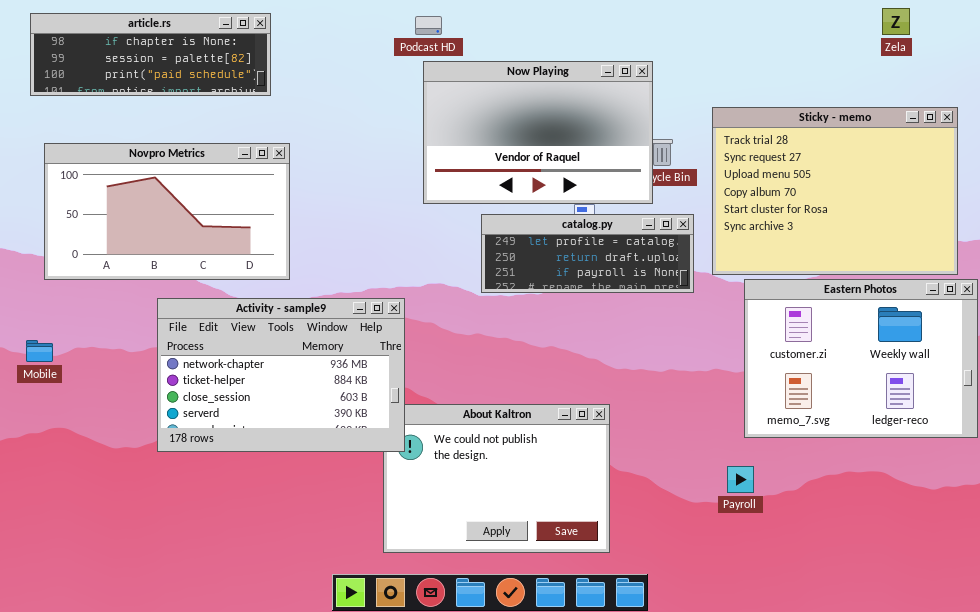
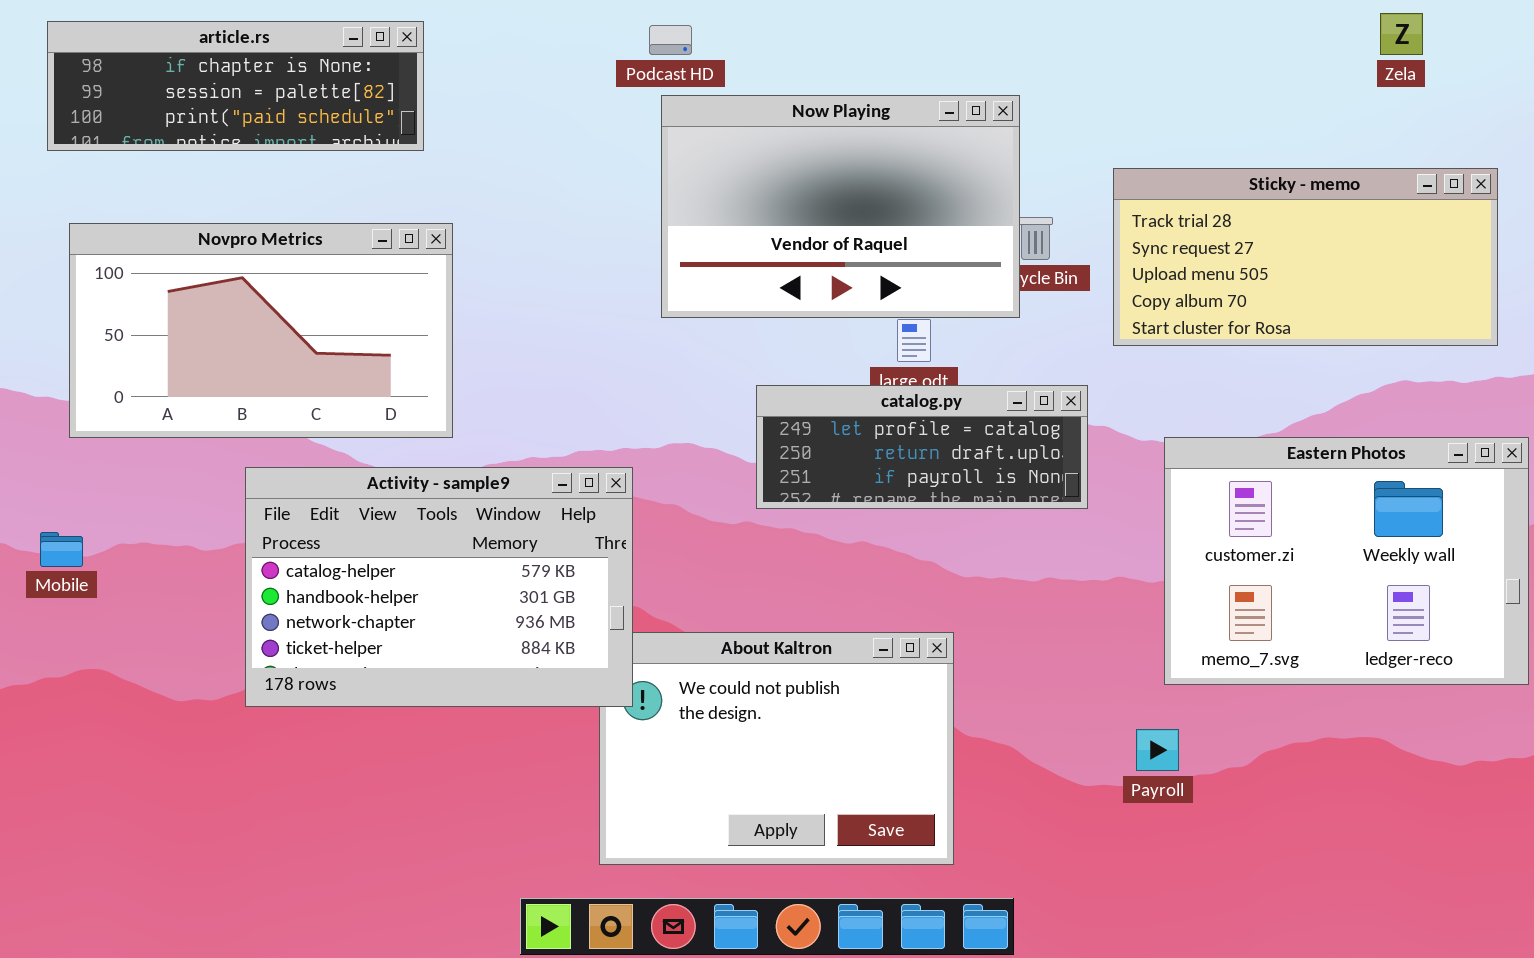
Sticky - memo: [712,107,958,275] -> [1113,168,1498,346], resized
catalog.py: [481,214,694,293] -> [756,385,1088,509], moved
Activity - sample9: [157,298,405,452] -> [245,467,633,707], scrolled up 2 rows

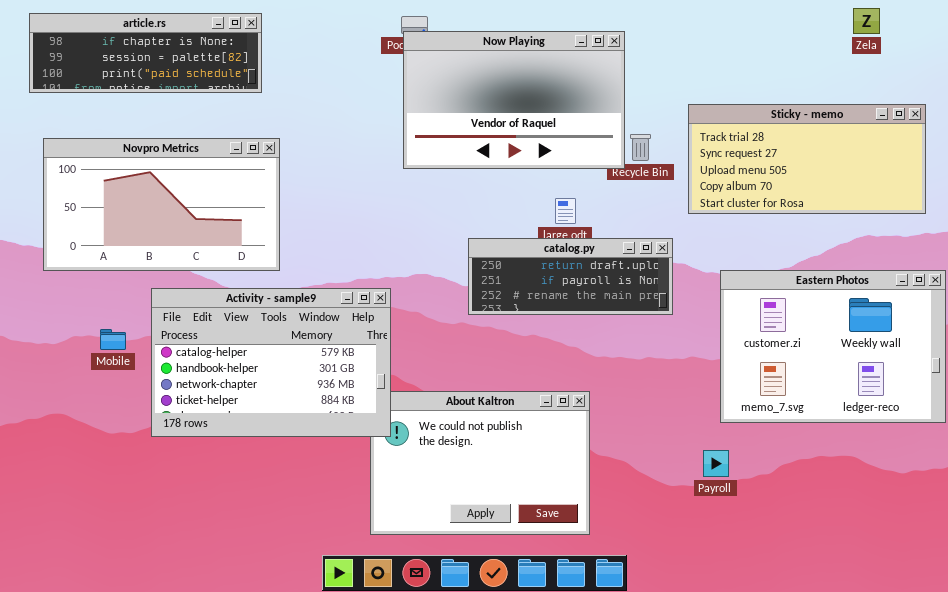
Now Playing: [661,95,1020,318] -> [403,31,625,169], moved
catalog.py: [756,385,1088,509] -> [468,238,673,315], scrolled down 1 row
Mobile: [40,532,83,567] -> [100,329,126,350], moved

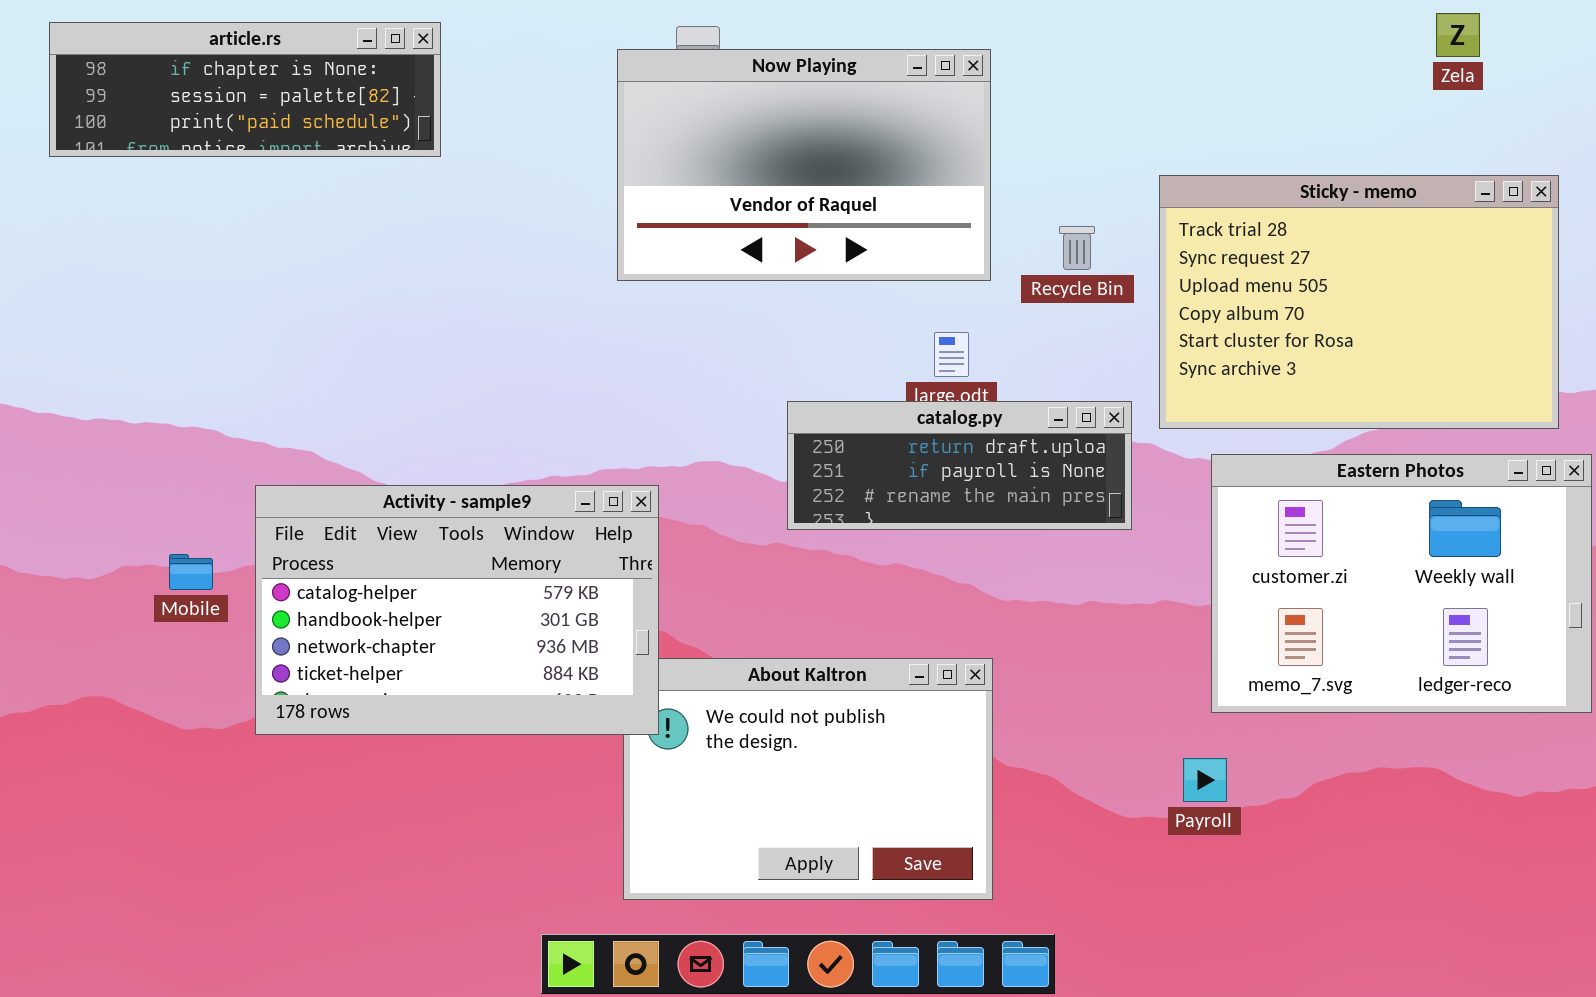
Now Playing: [403,31,625,169] -> [617,49,991,281], moved
Sticky - memo: [688,104,926,214] -> [1159,175,1559,429], resized
Novpro Metrics: [43,138,280,271] -> none, closed

